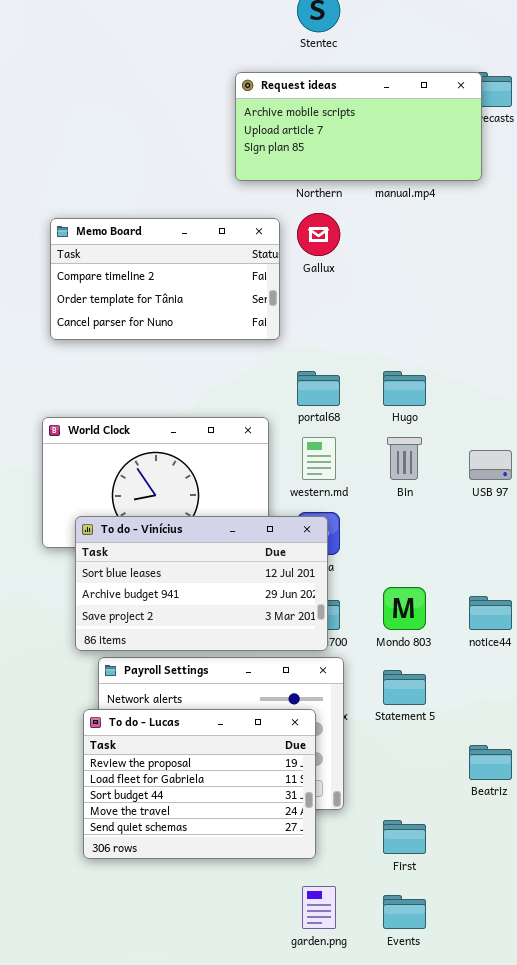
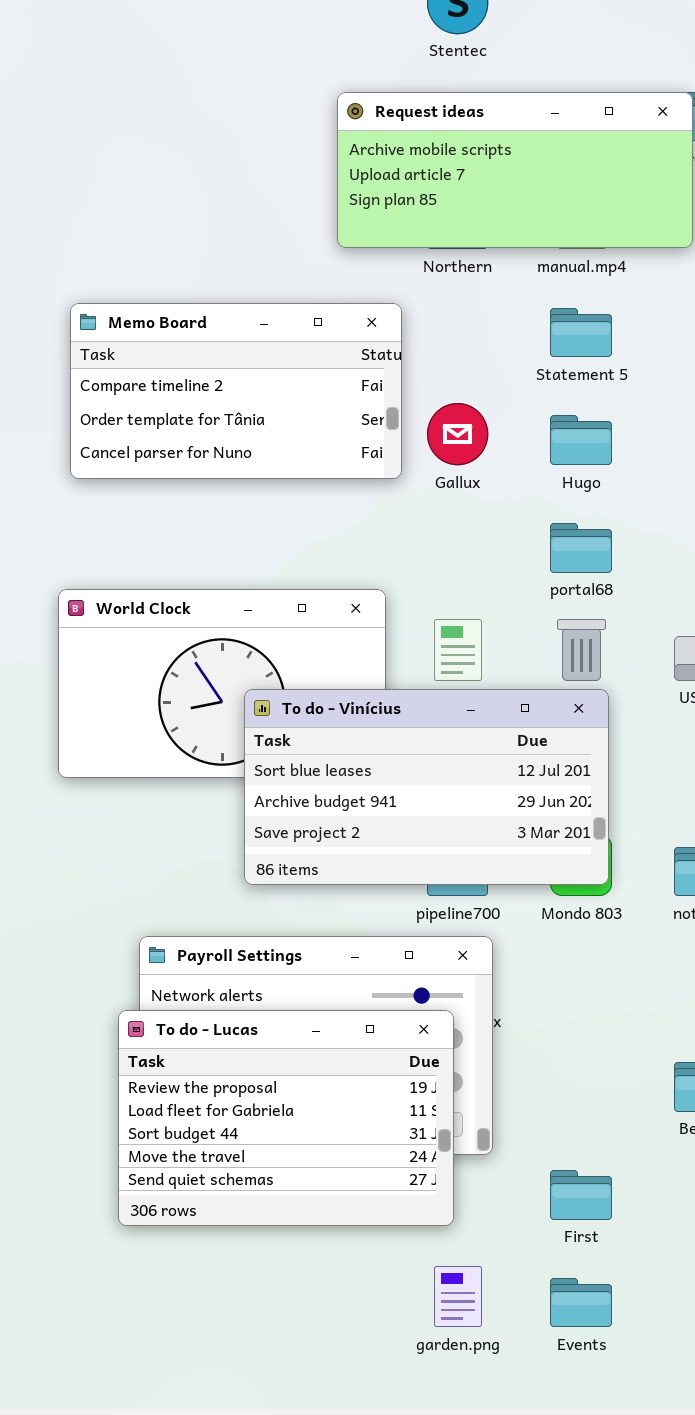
Gallux: [297,213,340,256] -> [427,403,488,465], moved
portal68: [297,371,340,406] -> [550,523,612,573], moved
Hugo: [383,371,426,406] -> [550,415,612,465], moved
To do - Vinícius: [75,516,328,651] -> [244,689,609,885], moved
Statement 5: [383,670,426,705] -> [550,308,612,357], moved

